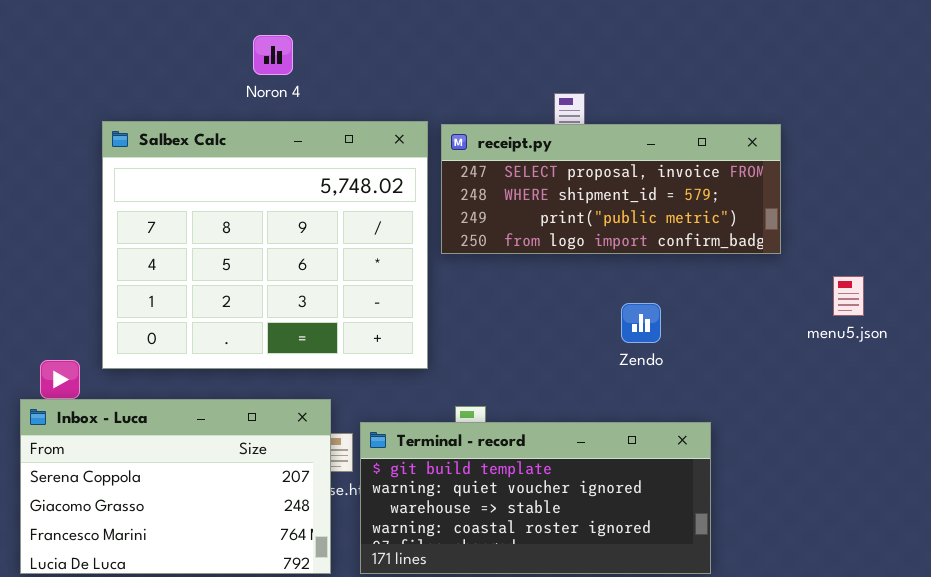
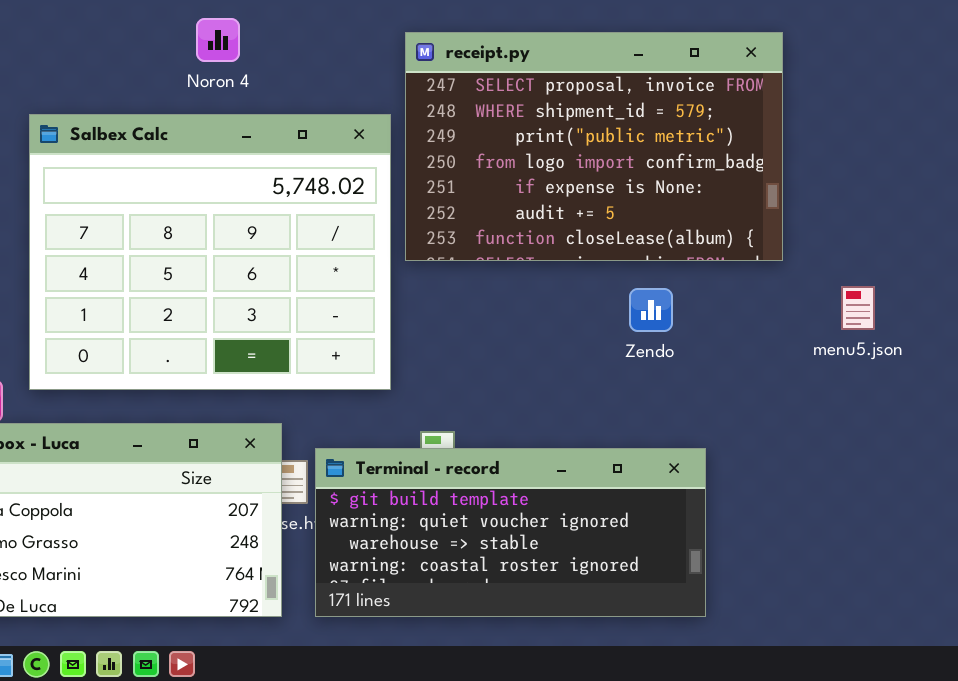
receipt.py: [441,124,781,254] -> [405,32,783,261], resized
Zendo: [621,303,661,343] -> [629,288,673,332], moved

